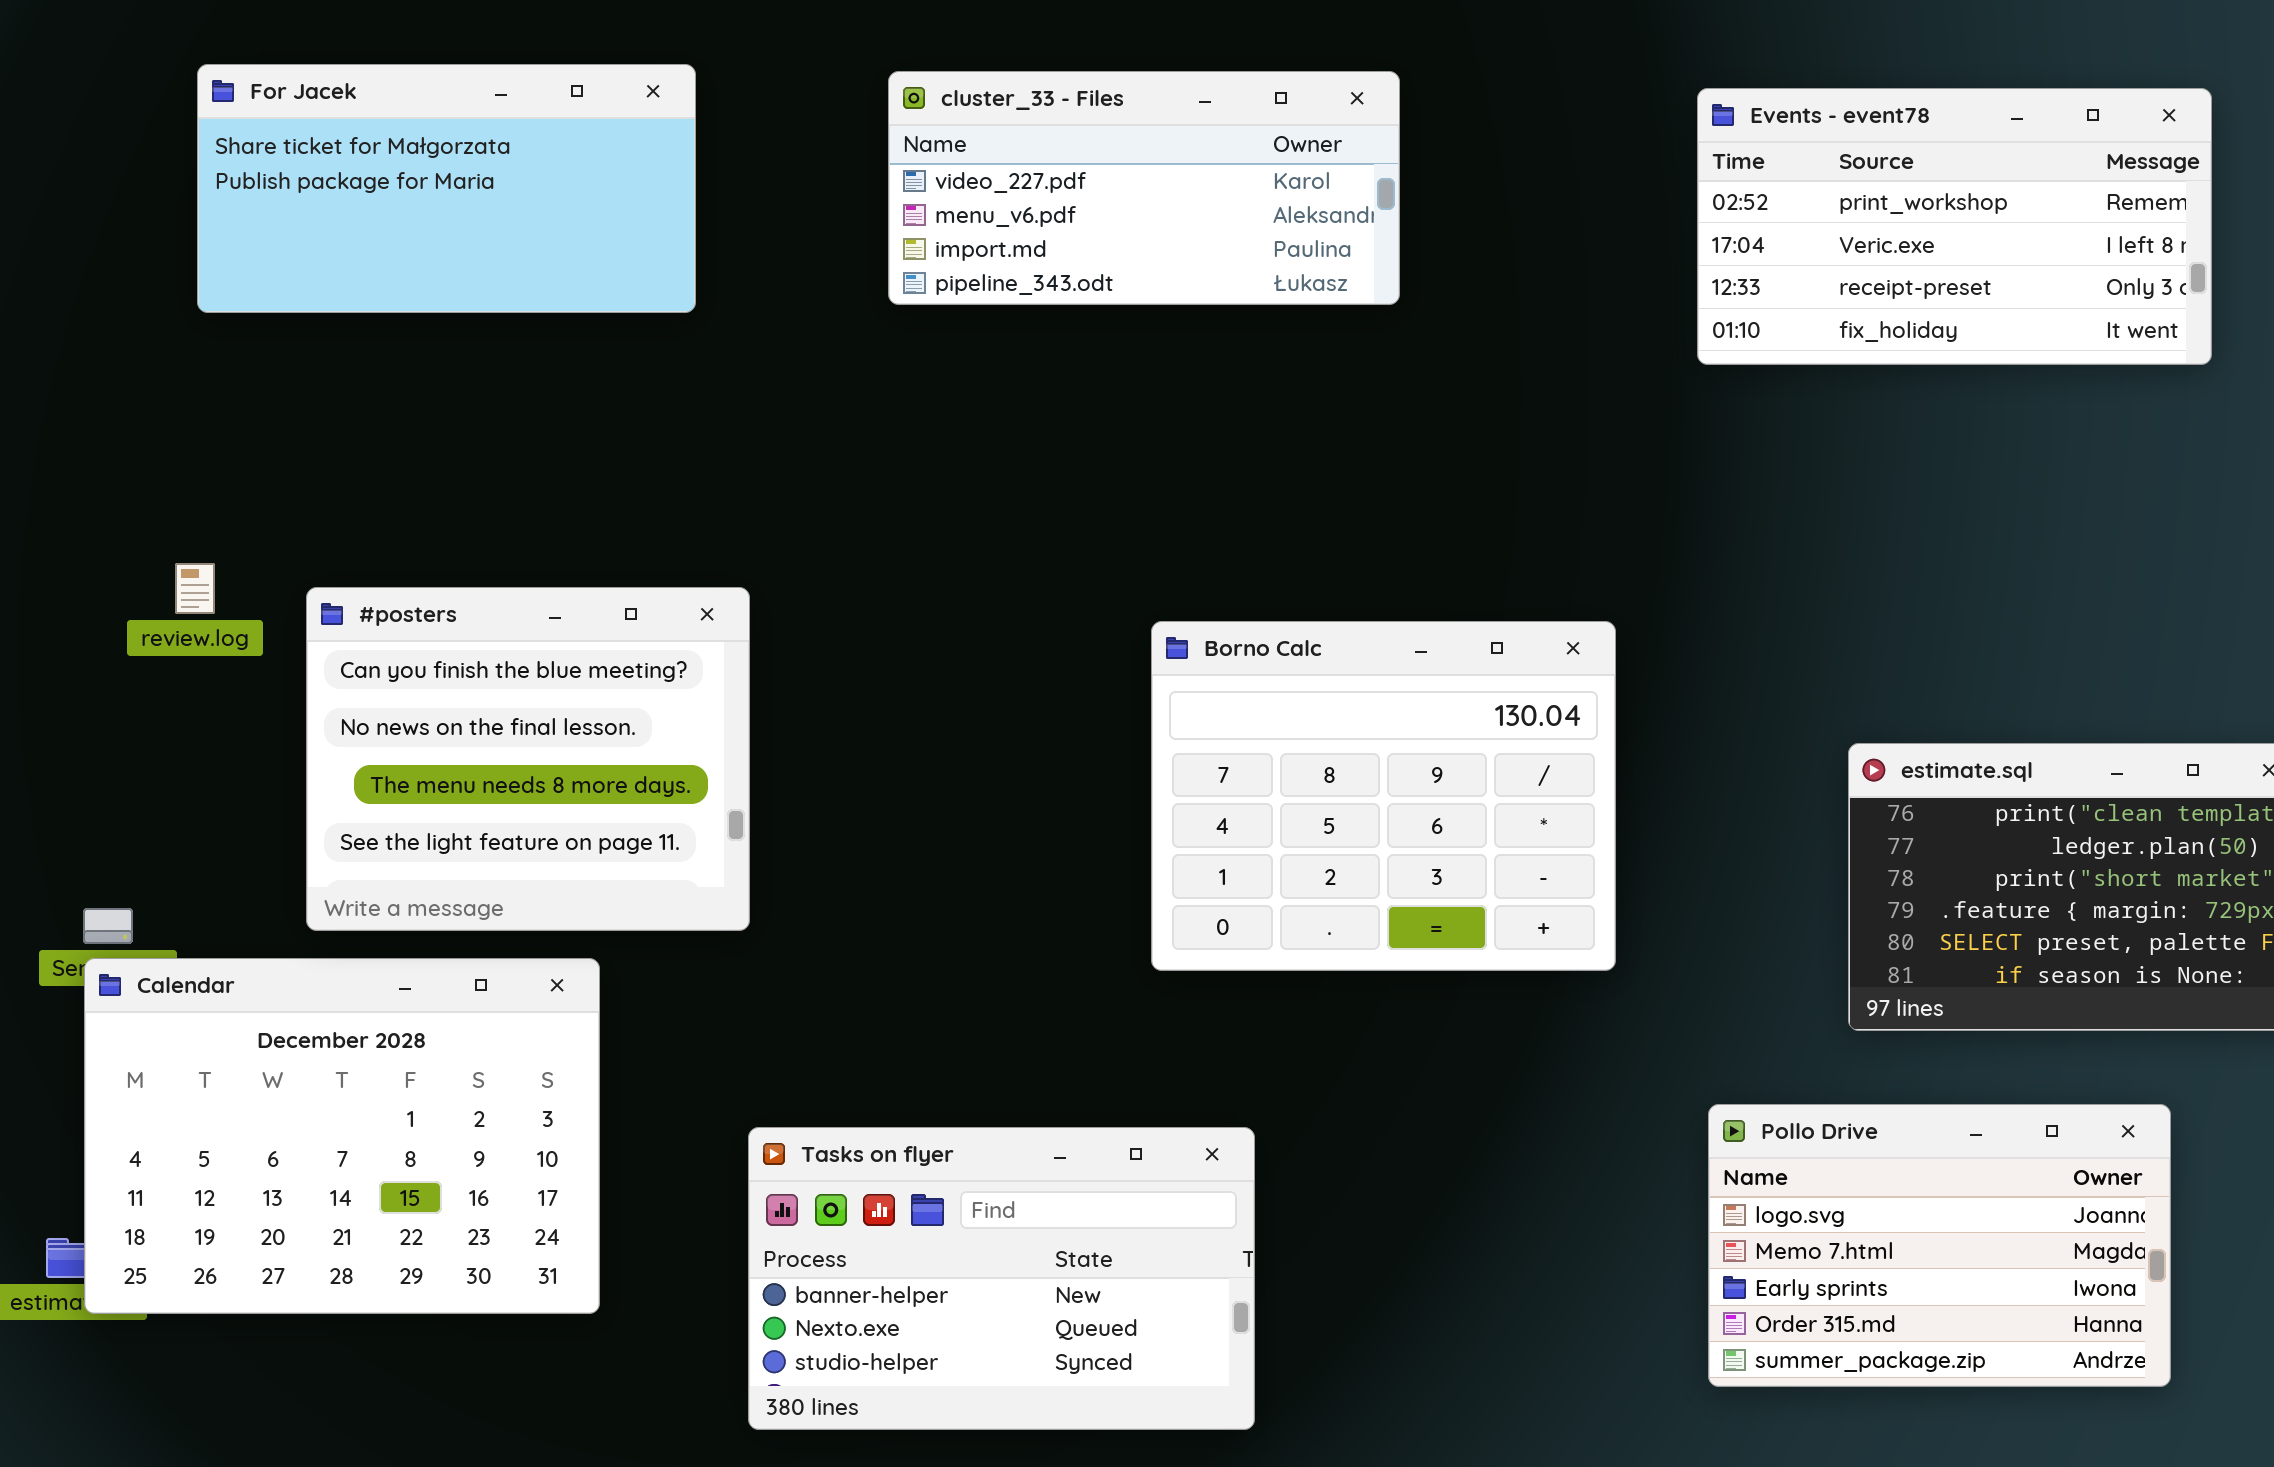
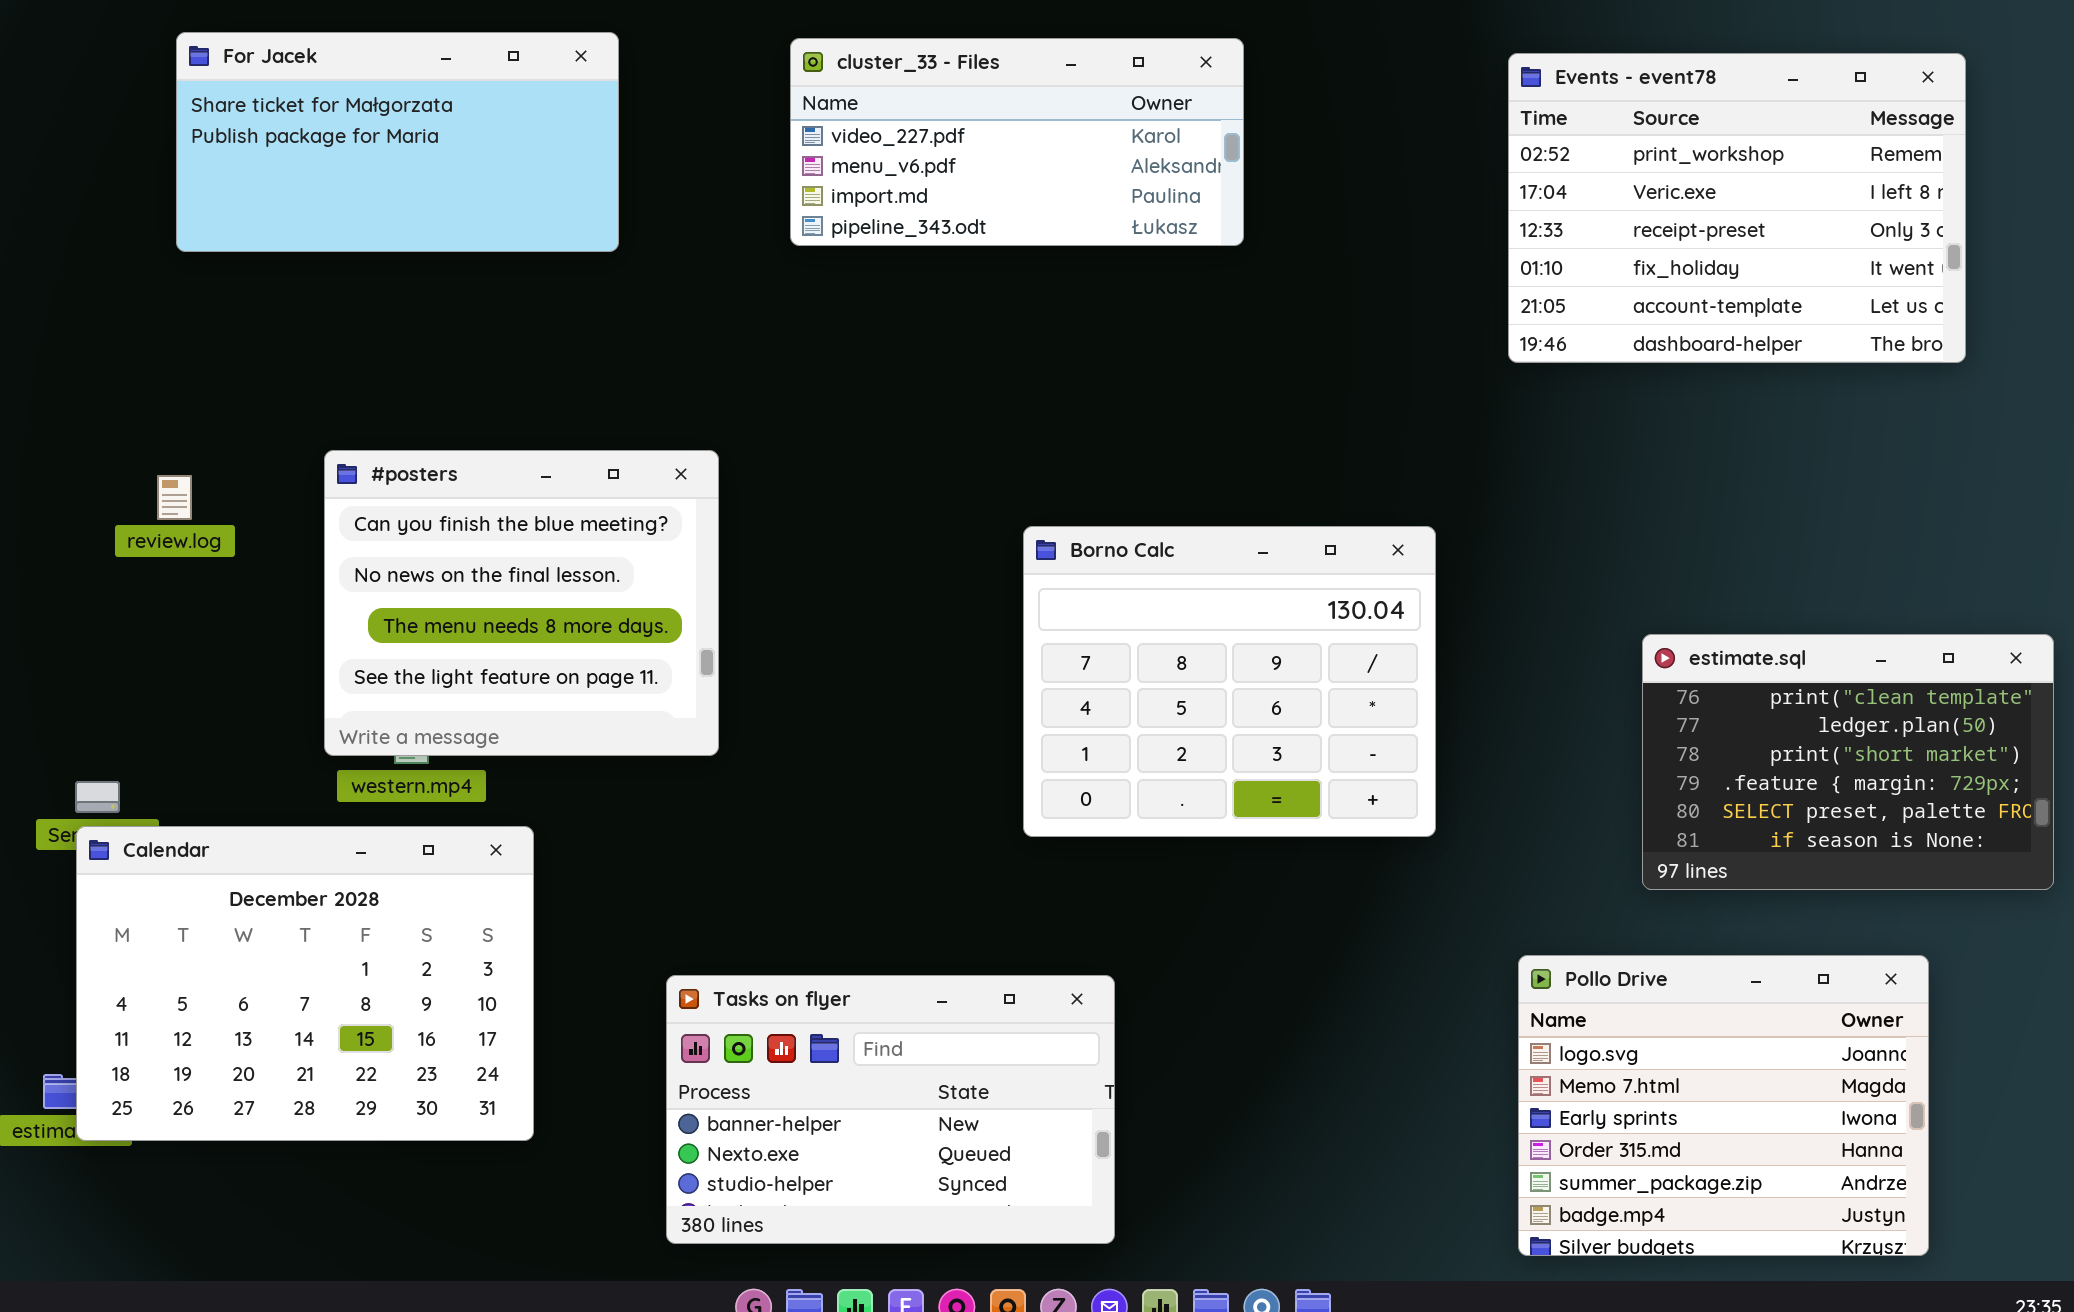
Events - event78: [1697,88,2212,365] -> [1508,53,1966,363], resized
#posters: [306,587,750,931] -> [324,450,719,756], moved
Pollo Drive: [1708,1104,2171,1387] -> [1518,955,1929,1256], resized

